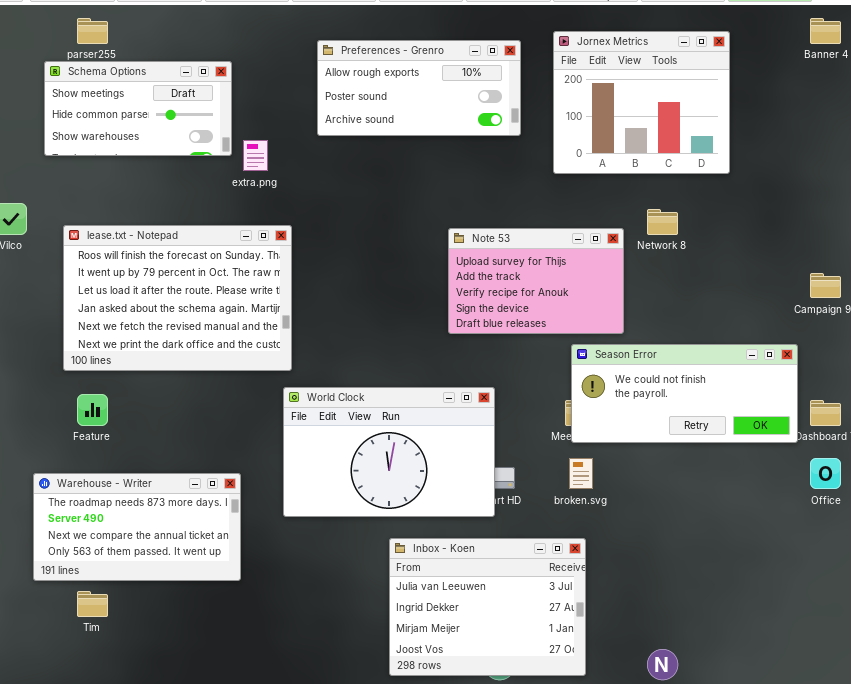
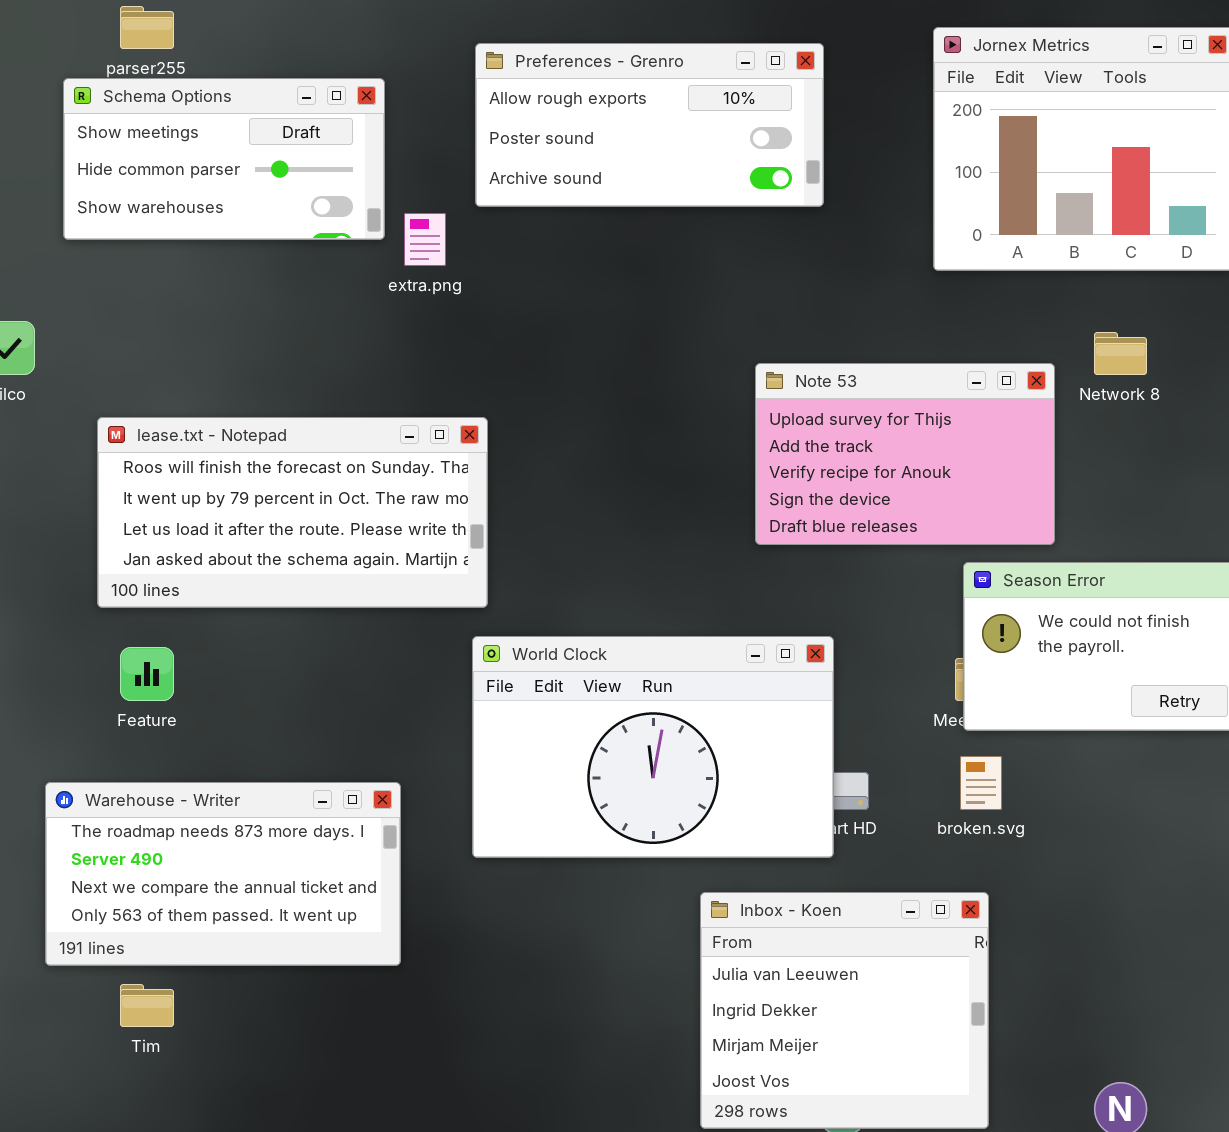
Preferences - Grenro: [317,40,521,136] -> [475,43,824,207], moved
lease.txt - Notepad: [63,225,292,371] -> [97,417,488,608], resized
Inbox - Koen: [389,538,586,676] -> [700,892,989,1129], resized

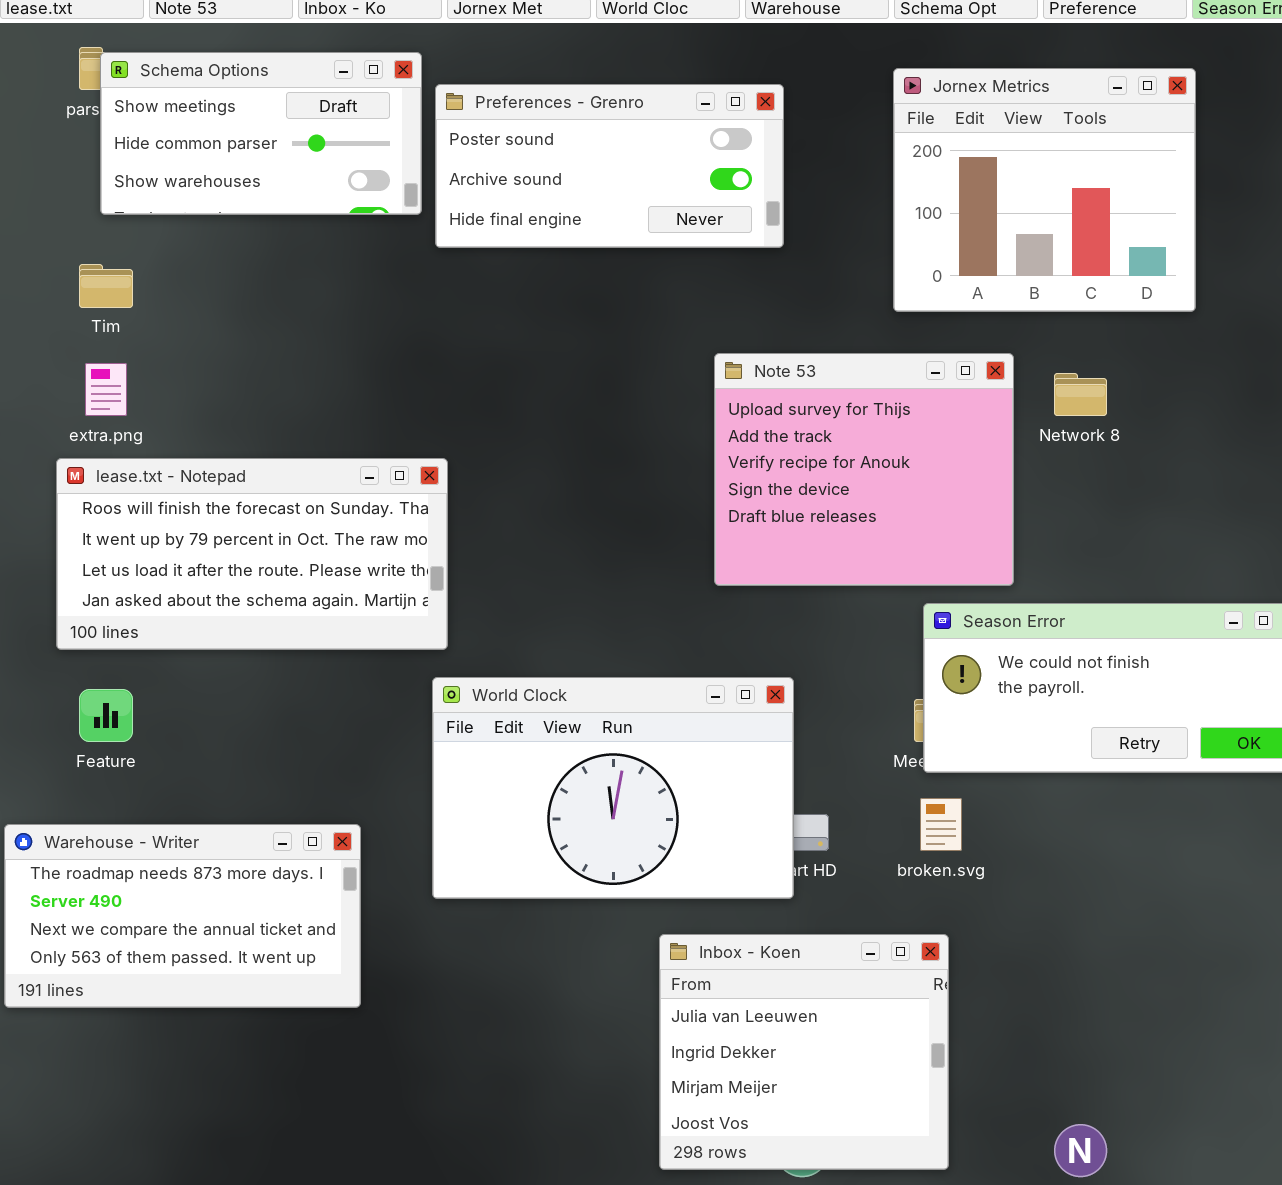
Preferences - Grenro: [475,43,824,207] -> [435,84,784,248], scrolled down 1 row
Schema Options: [63,78,385,240] -> [100,52,422,215], moved
extra.png: [404,213,446,266] -> [85,363,127,416], moved
Note 53: [755,363,1055,545] -> [714,353,1014,586], resized
Tim: [120,984,174,1027] -> [79,264,133,308], moved

